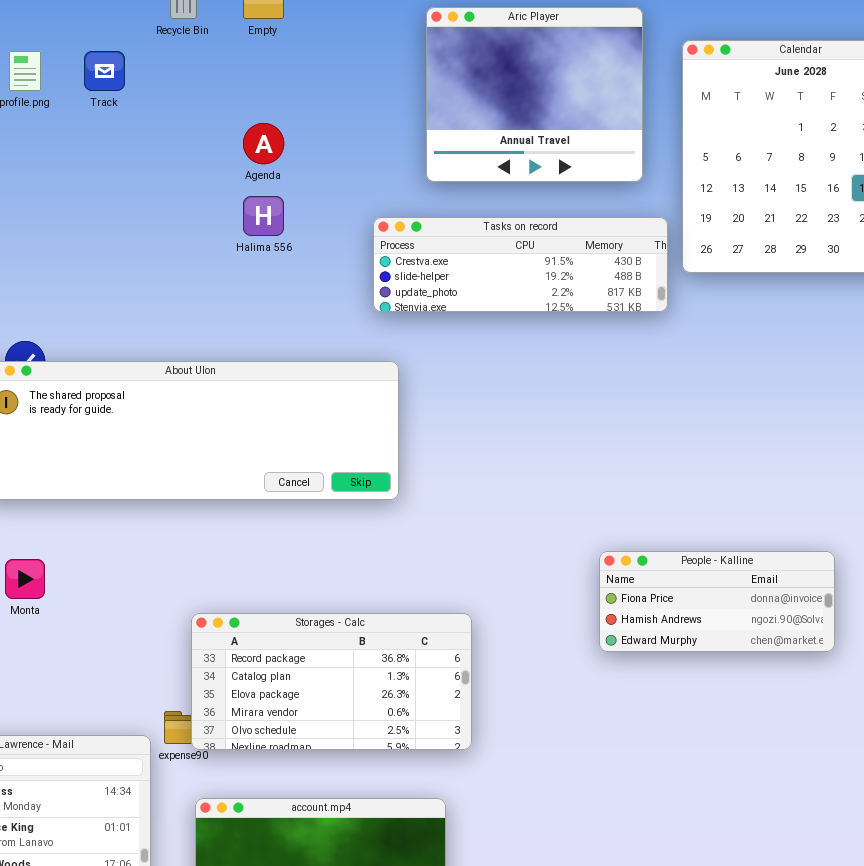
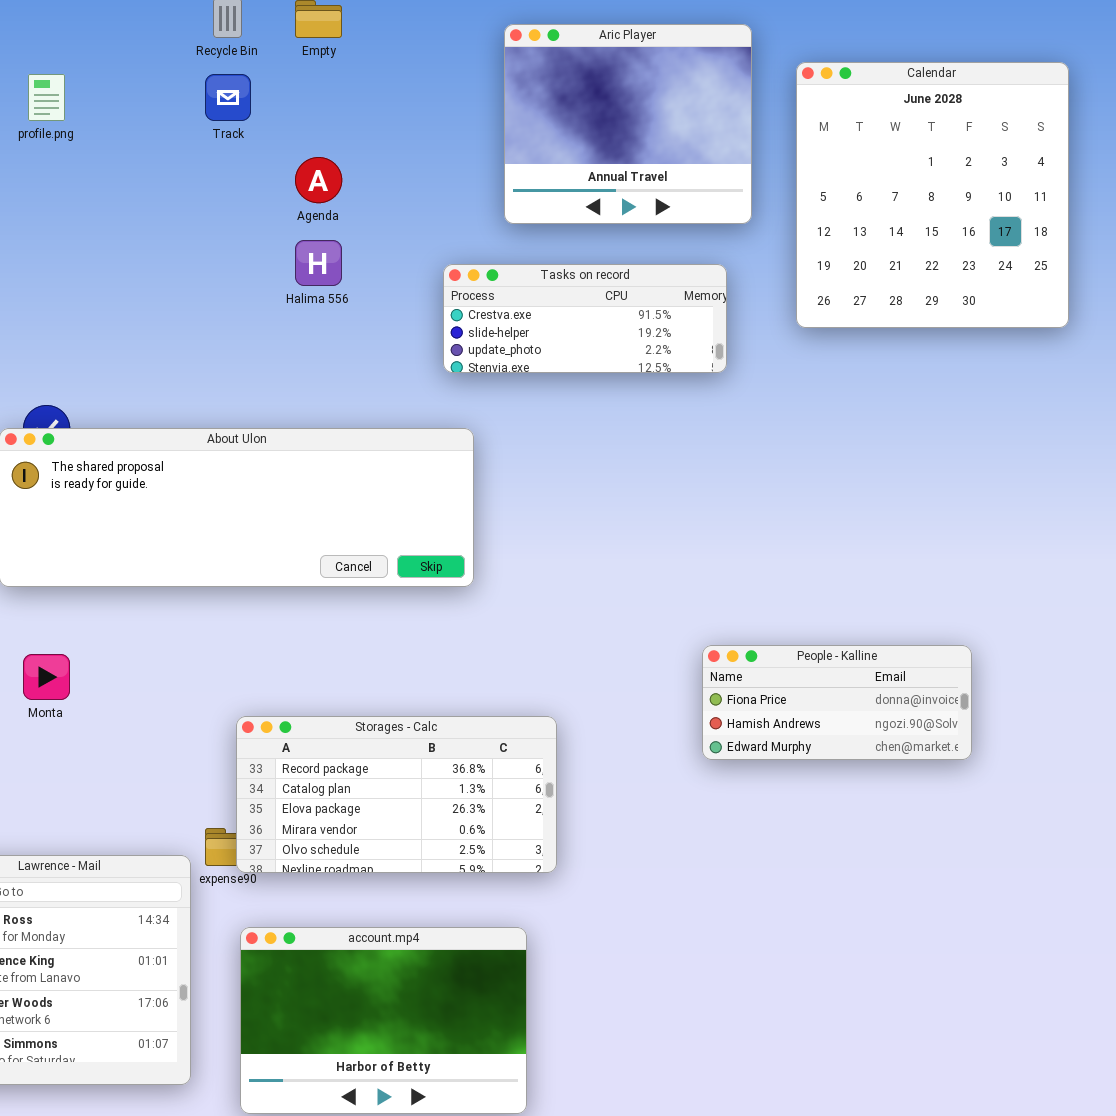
Track: [84,51,125,91] -> [205,74,251,121], moved
Tasks on record: [373,217,668,312] -> [443,264,727,373], resized

